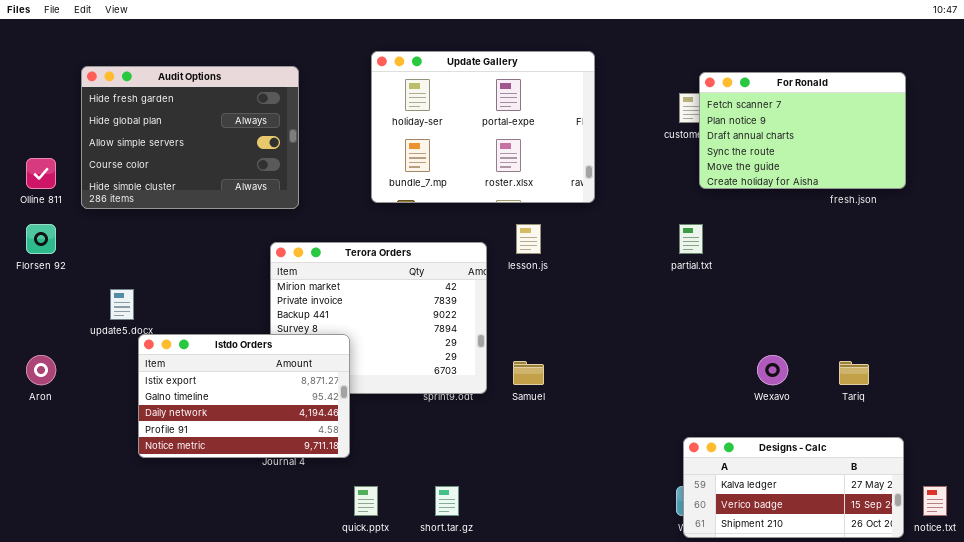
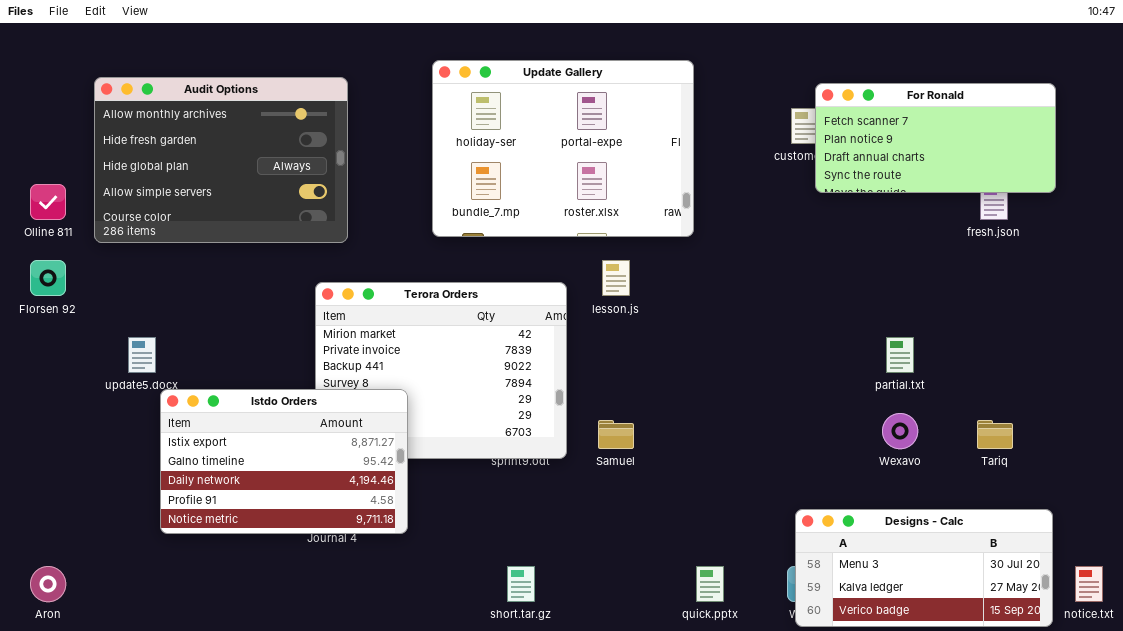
Audit Options: [81,66,299,209] -> [94,77,348,243], scrolled up 1 row
For Ronald: [699,72,906,189] -> [815,83,1056,193], resized
partial.txt: [679,224,703,254] -> [886,337,914,373], moved
Aron: [26,355,56,385] -> [30,566,66,602], moved
Designs - Calc: [683,437,904,538] -> [795,509,1053,627], scrolled up 1 row
quick.pptx: [354,486,378,516] -> [696,566,724,602], moved

